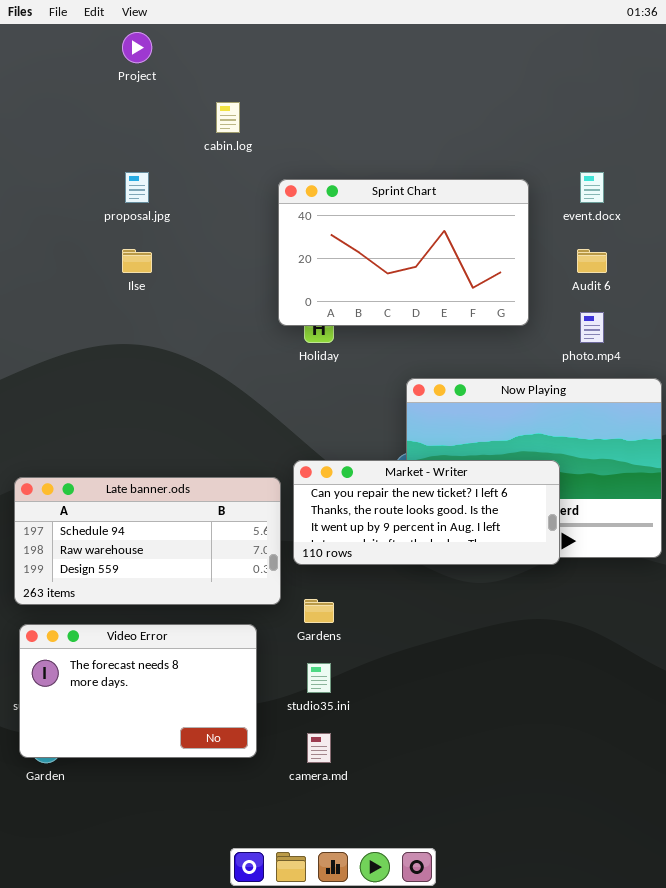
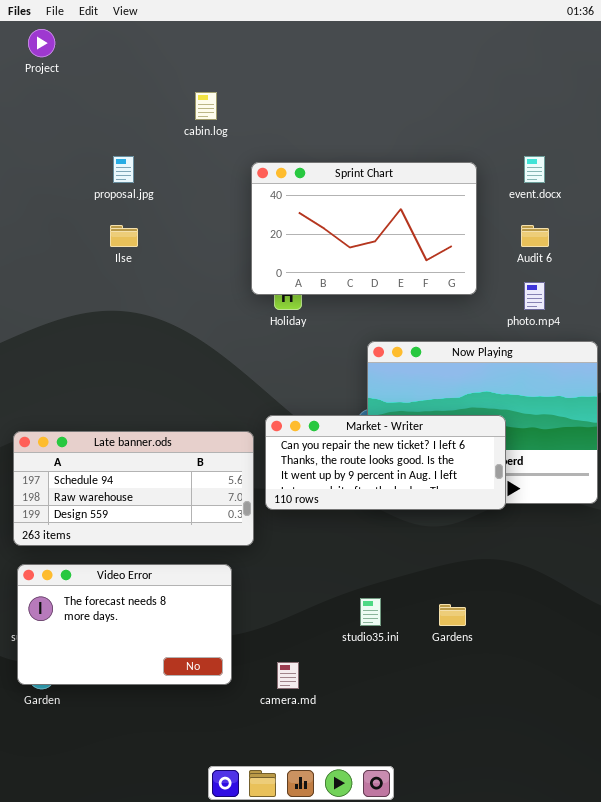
Project: [122,32,152,63] -> [28,29,55,57], moved
Gardens: [304,599,334,623] -> [439,604,466,626], moved
studio35.ini: [307,663,331,693] -> [360,598,381,626], moved

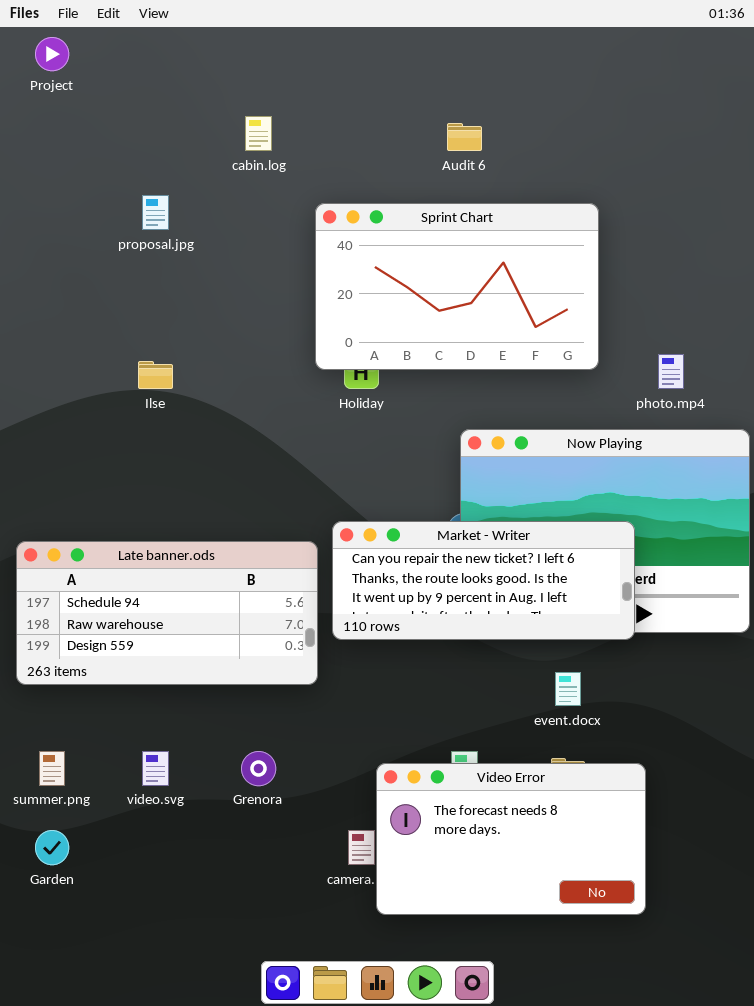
event.docx: [524,156,545,183] -> [555,672,581,706], moved
Ilse: [110,225,138,247] -> [138,361,173,389], moved
Audit 6: [521,225,549,247] -> [447,123,482,151], moved
Video Error: [17,564,232,685] -> [376,763,646,915], moved

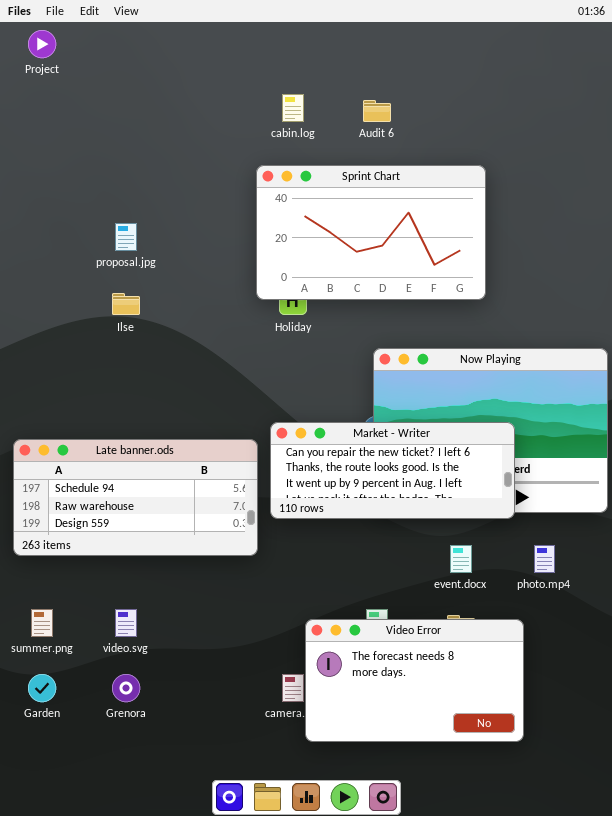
cabin.log: [245,116,272,151] -> [282,94,304,122], moved
proposal.jpg: [142,195,169,230] -> [115,223,137,251], moved
photo.mp4: [658,354,684,389] -> [534,545,555,573], moved
Grenora: [241,751,276,786] -> [112,674,140,702], moved

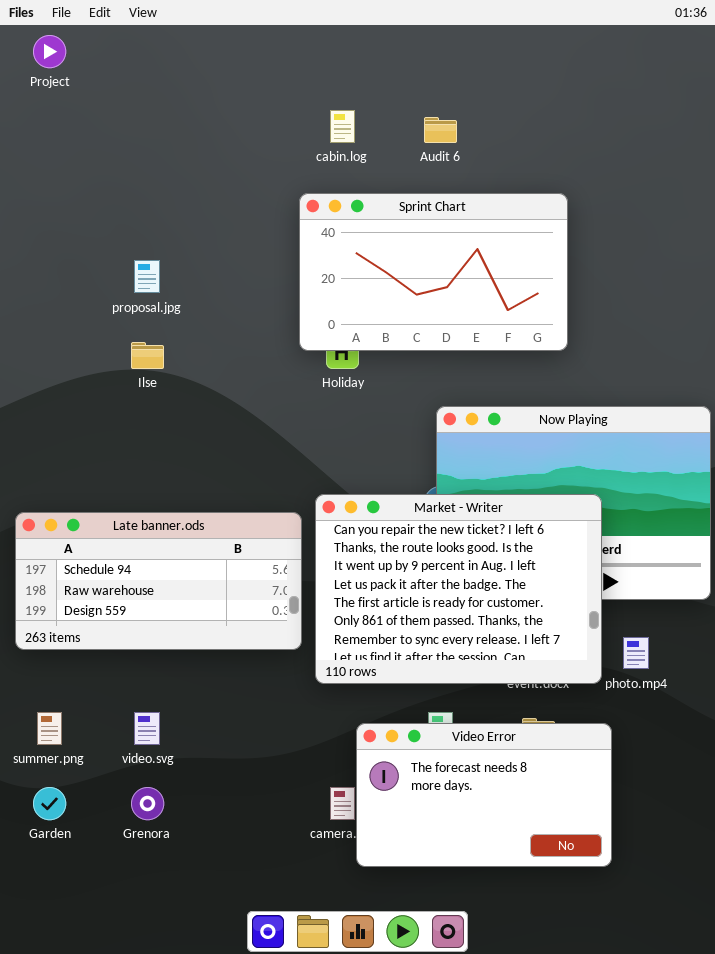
Market - Writer: [270,422,515,519] -> [315,494,602,684], resized

